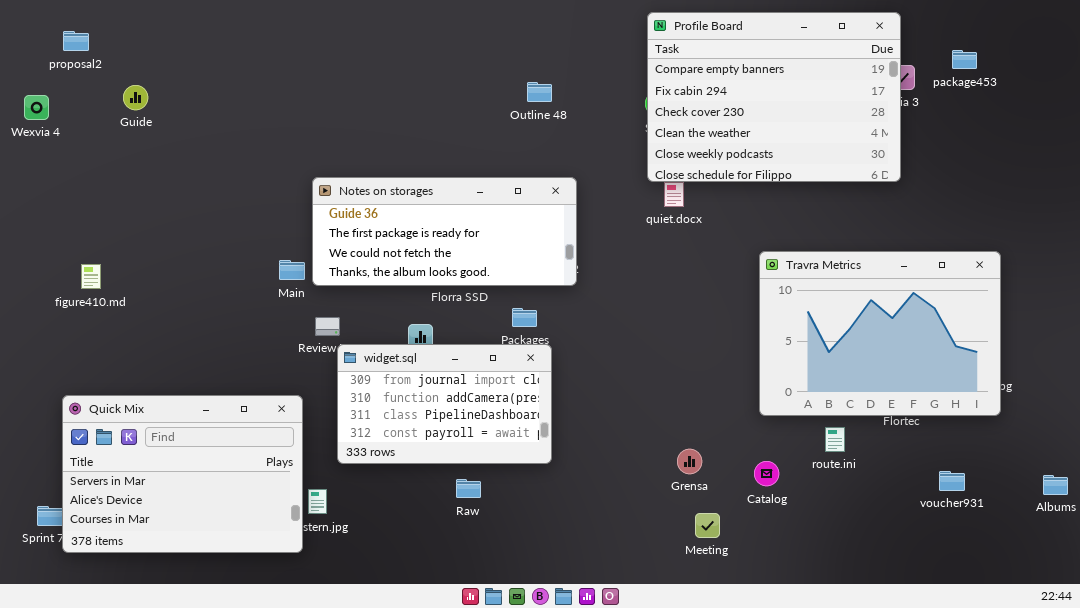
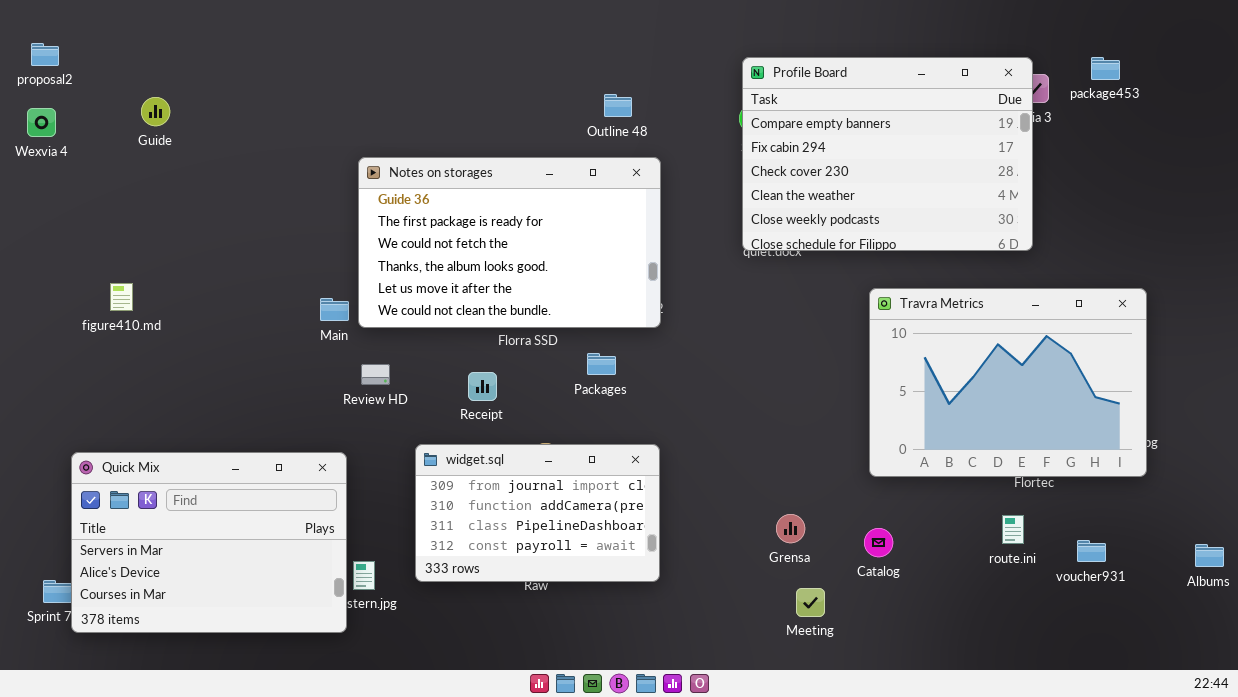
Profile Board: [647,12,901,182] -> [742,57,1033,251], moved
proposal2: [63,31,89,51] -> [31,43,59,66], moved
Notes on storages: [312,177,577,286] -> [358,157,661,328], resized
figure410.md: [81,264,101,289] -> [110,283,133,311], moved
widget.sql: [337,344,552,464] -> [415,444,660,582], moved
route.ini: [825,427,845,452] -> [1002,515,1024,544], moved

